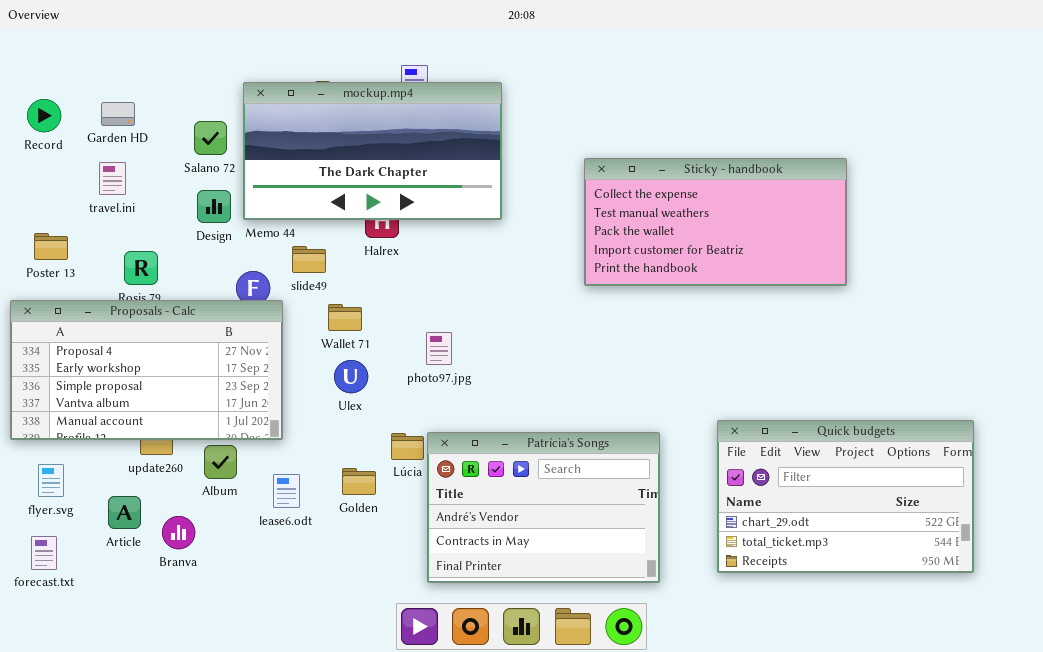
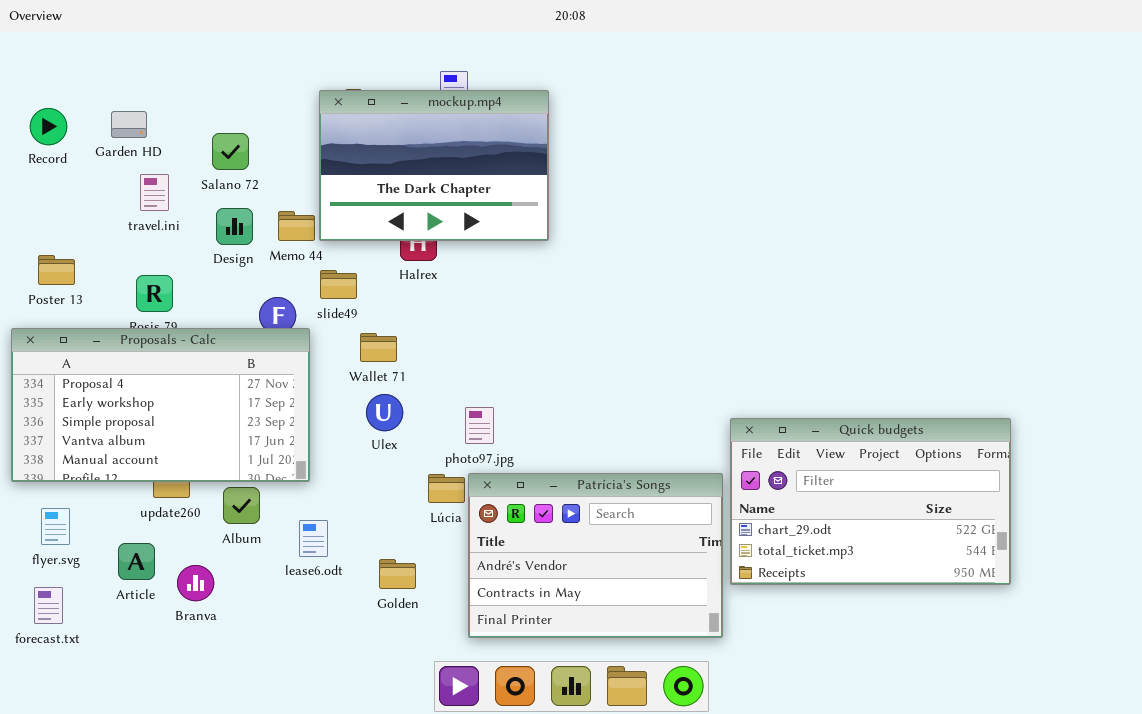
mockup.mp4: [243,82,502,220] -> [319,90,549,241], resized
Sticky - handbook: [584,158,847,286] -> none, closed
travel.ini: [99,162,126,195] -> [140,174,169,211], moved
photo97.jpg: [426,332,452,365] -> [465,407,494,444], moved
Quick budgets: [717,420,974,573] -> [730,418,1011,585], moved
Golden: [342,468,376,495] -> [379,559,416,589], moved

